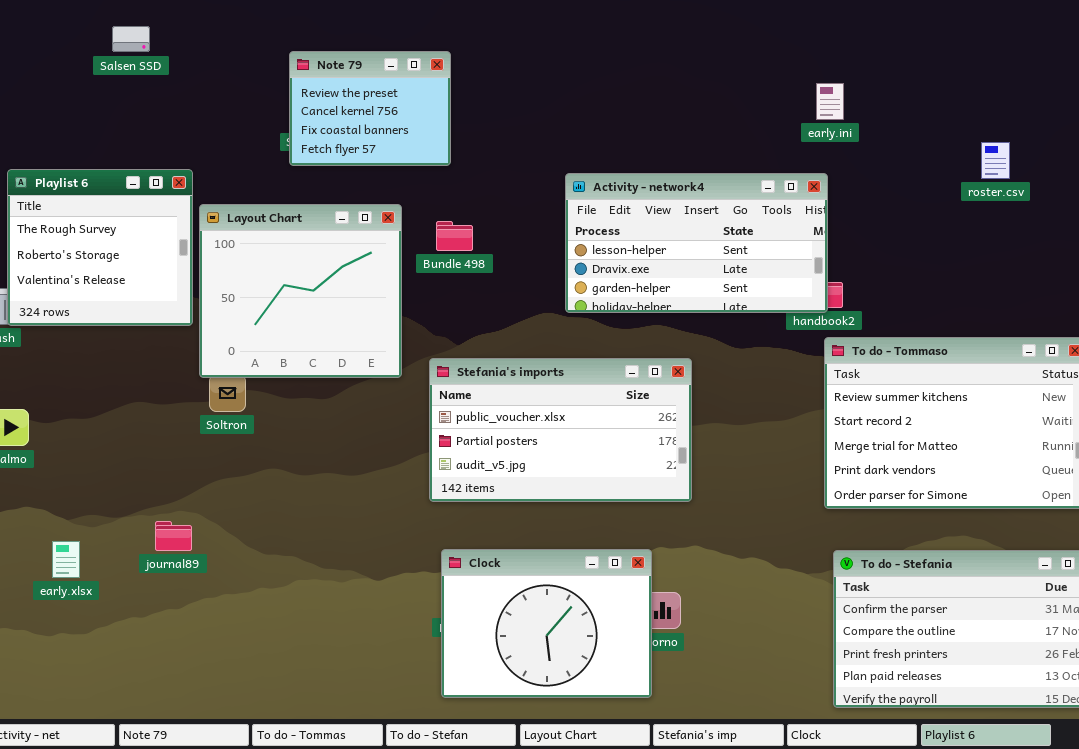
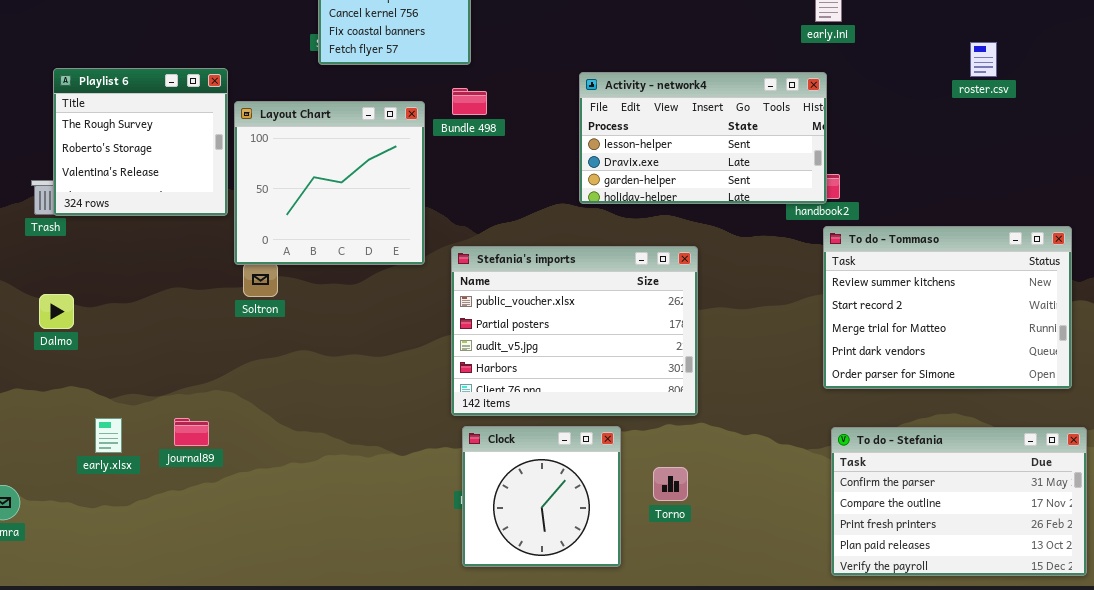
Bundle 498: [436,221,473,251] -> [452,88,487,115], moved
Stefania's imports: [429,358,692,502] -> [451,246,698,416], resized
journal89: [155,521,192,551] -> [174,418,209,446], moved
Clock: [441,549,652,698] -> [462,426,621,567], resized

